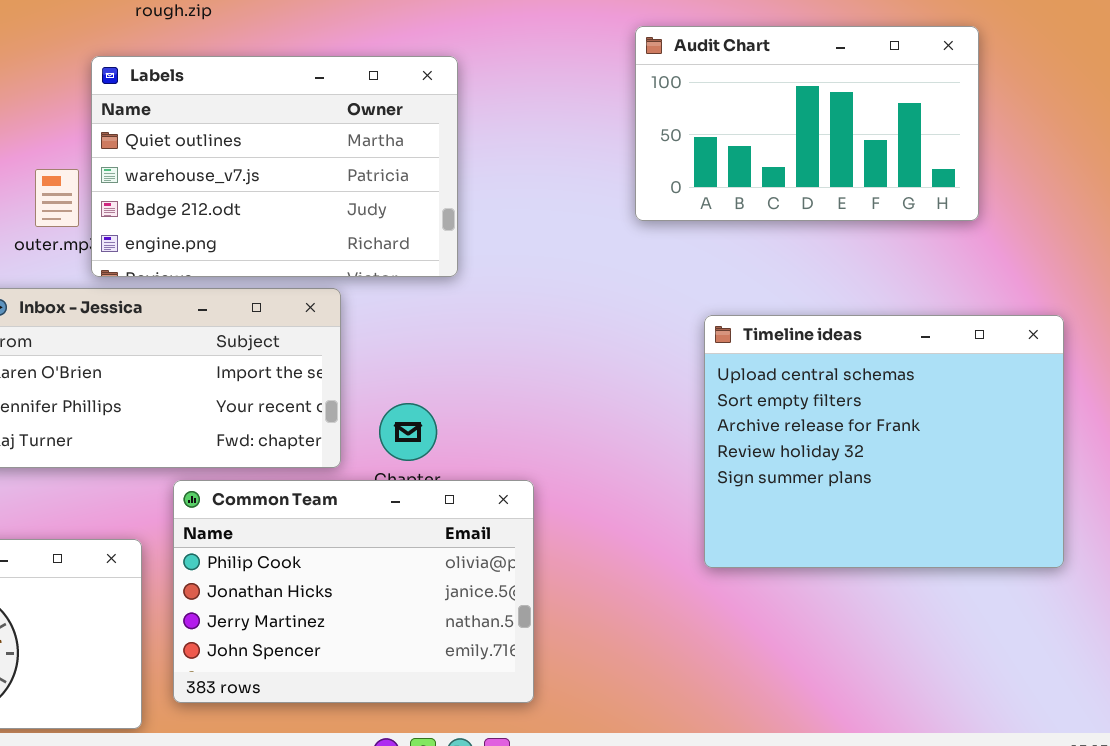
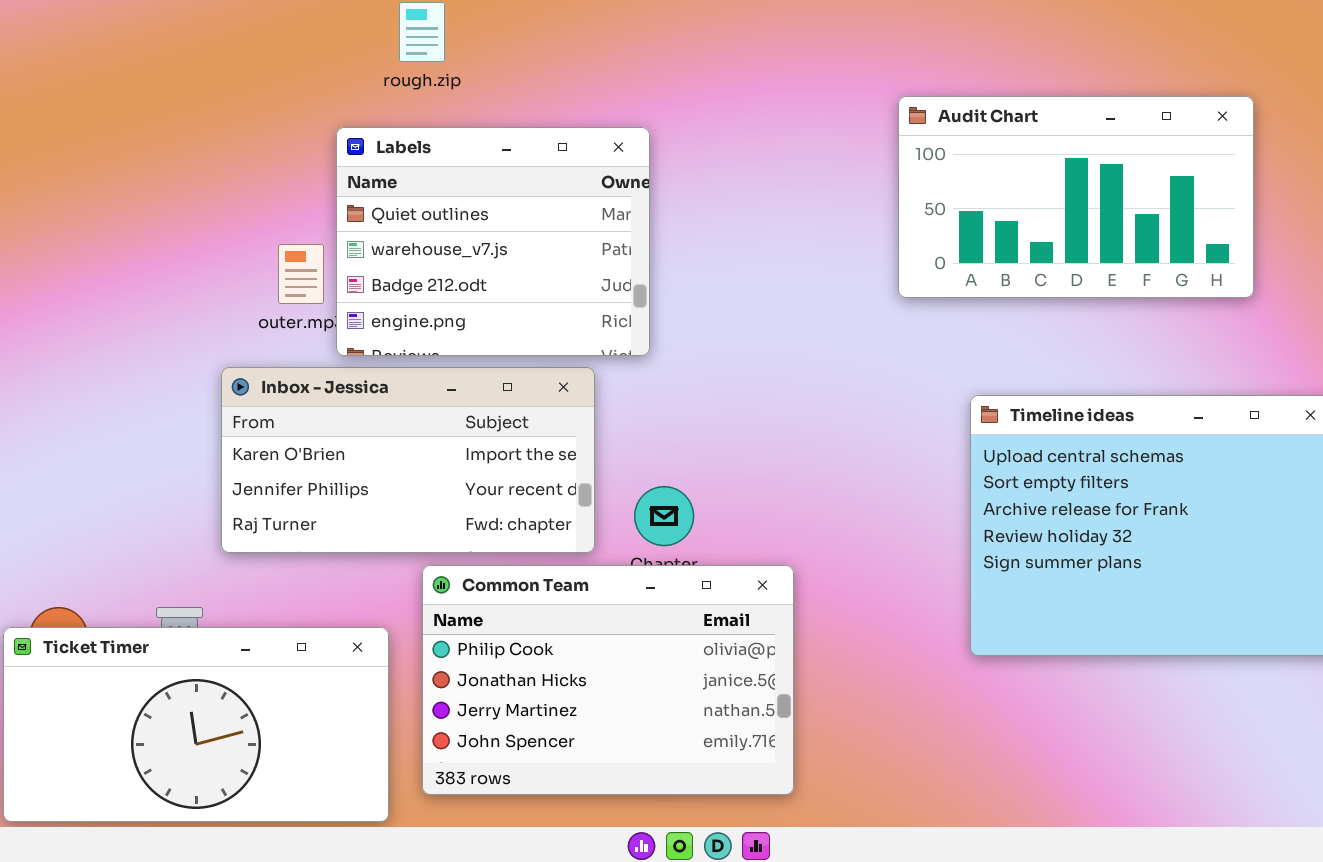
Labels: [91,56,458,277] -> [336,127,650,356], resized

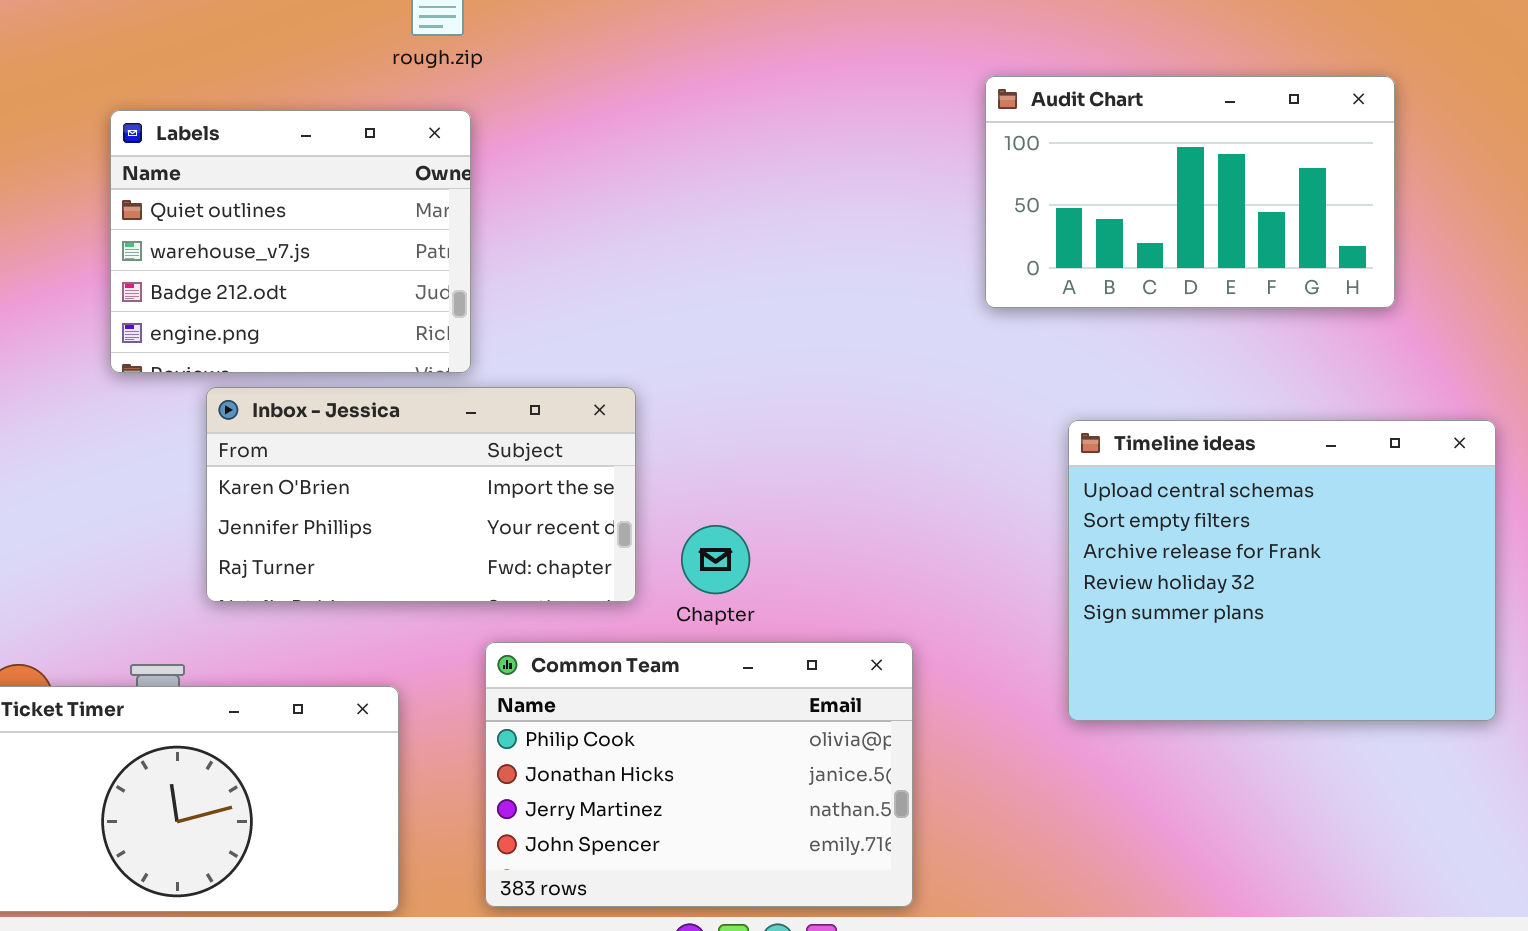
Labels: [336,127,650,356] -> [110,110,471,373], moved
Common Team: [422,565,794,795] -> [485,642,913,907], moved

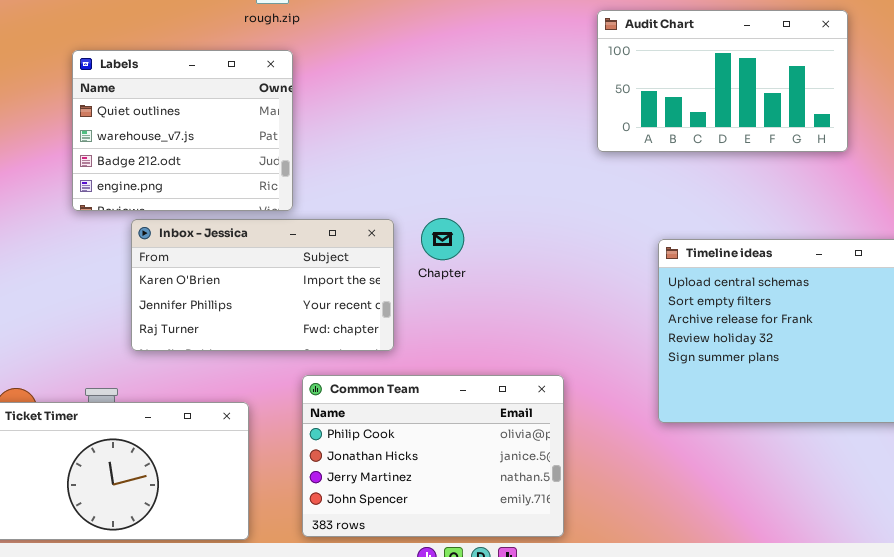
Audit Chart: [985,76,1395,308] -> [597,10,848,152], moved
Chapter: [681,525,750,594] -> [421,218,464,260], moved

